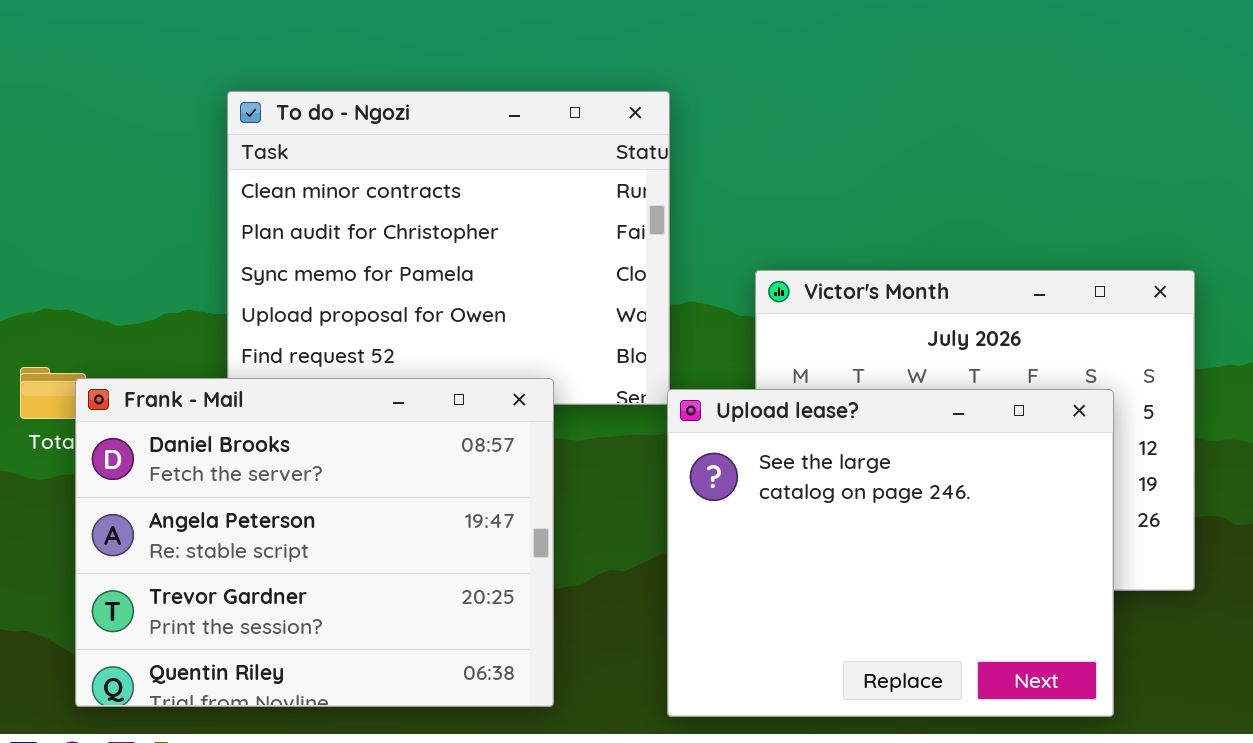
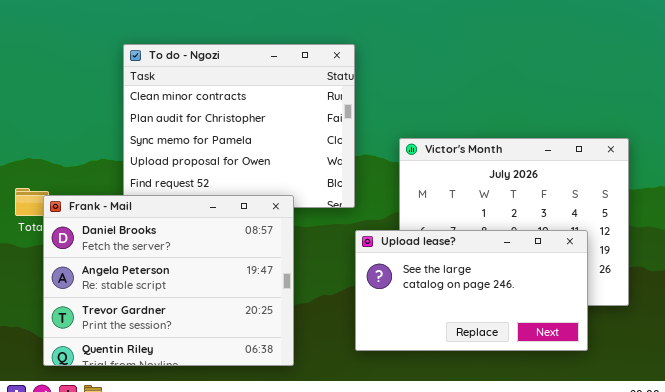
Upload lease?: [667,389,1114,717] -> [355,230,588,351], moved, resized

